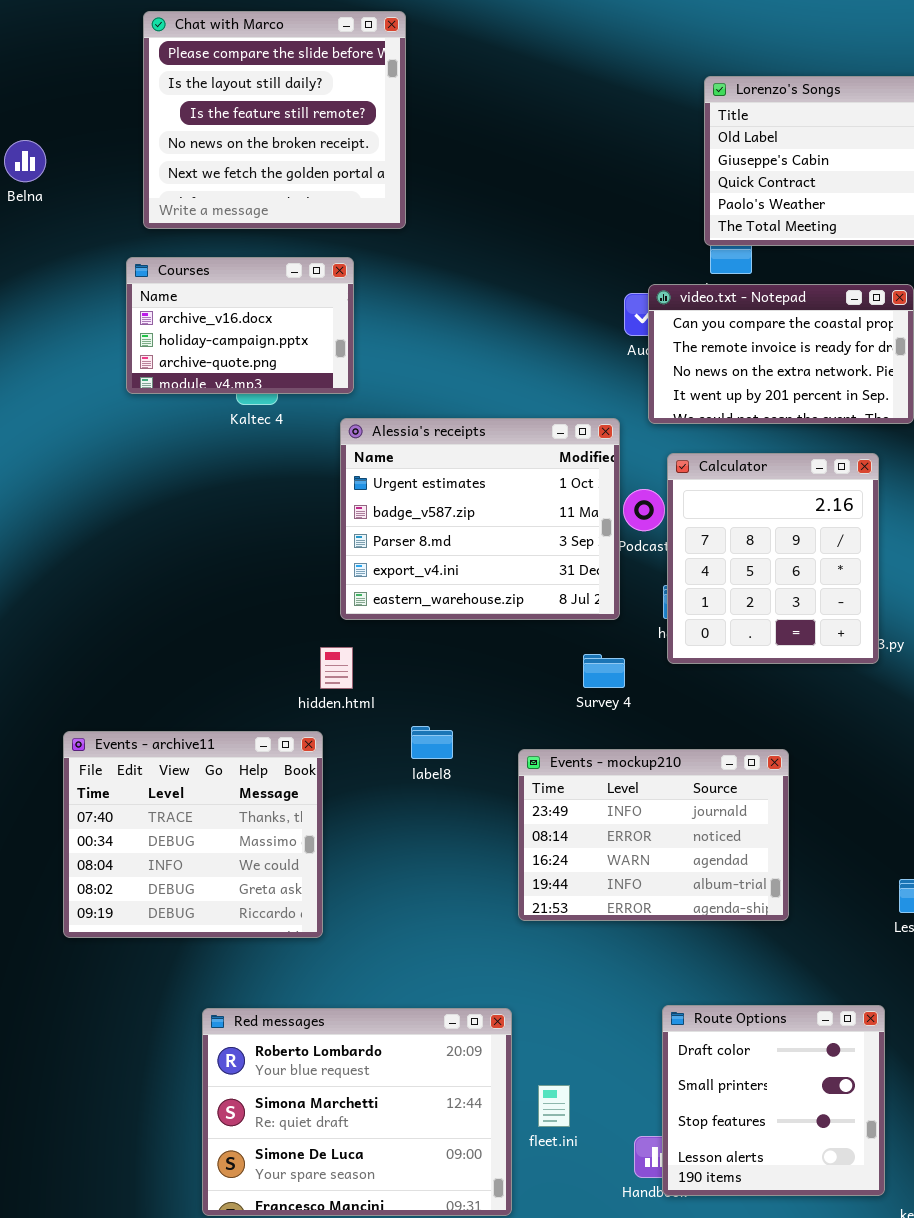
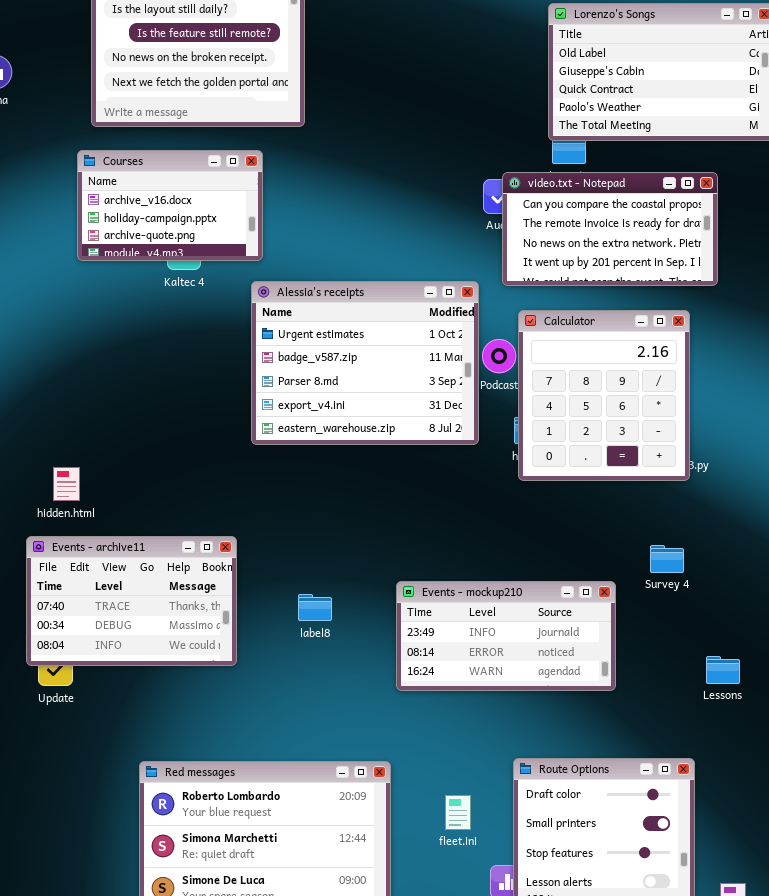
hidden.html: [320,647,353,689] -> [53,467,80,501], moved
Survey 4: [583,654,625,688] -> [650,545,684,573], moved
label8: [411,726,453,759] -> [298,594,332,621], moved
Events - archive11: [63,731,323,938] -> [26,536,237,666], resized
Events - mockup210: [518,749,789,921] -> [396,581,616,691], resized
fleet.ini: [538,1085,570,1127] -> [445,795,471,830], moved

